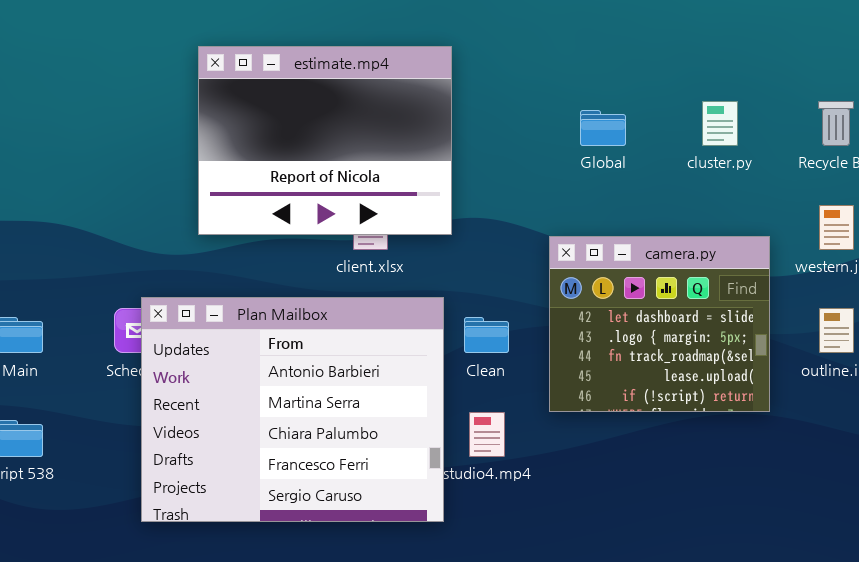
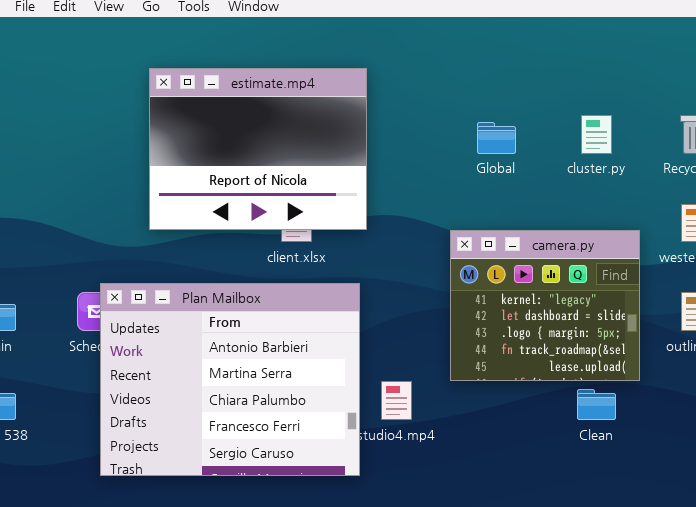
camera.py: [549,236,770,412] -> [450,230,640,381], scrolled up 1 row
Clean: [464,317,509,353] -> [577,389,616,420], moved

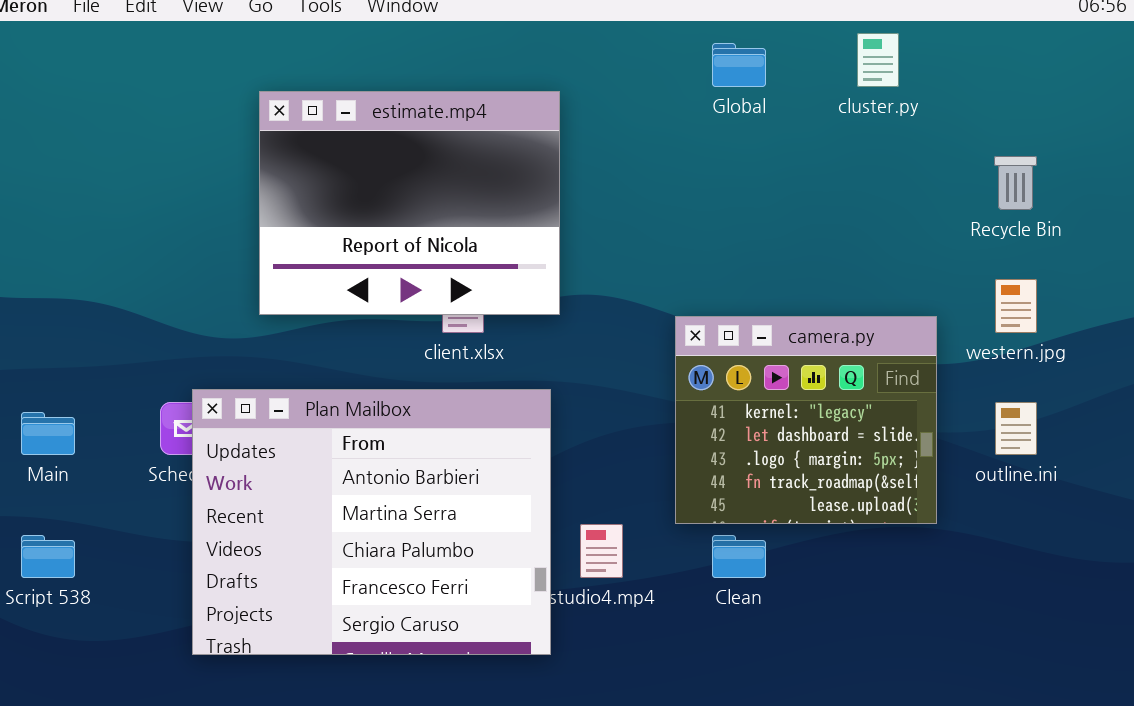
cluster.py: [581,115,612,154] -> [857,33,899,87], moved
Global: [477,122,516,154] -> [712,43,766,87], moved
Clean: [577,389,616,420] -> [712,535,766,578], moved

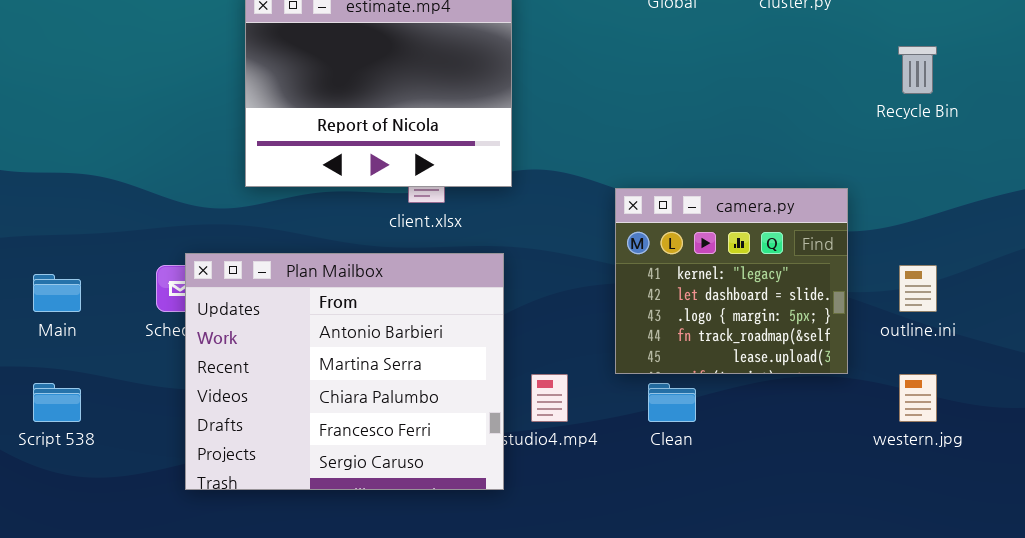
western.jpg: [995,279,1037,333] -> [899,374,937,422], moved

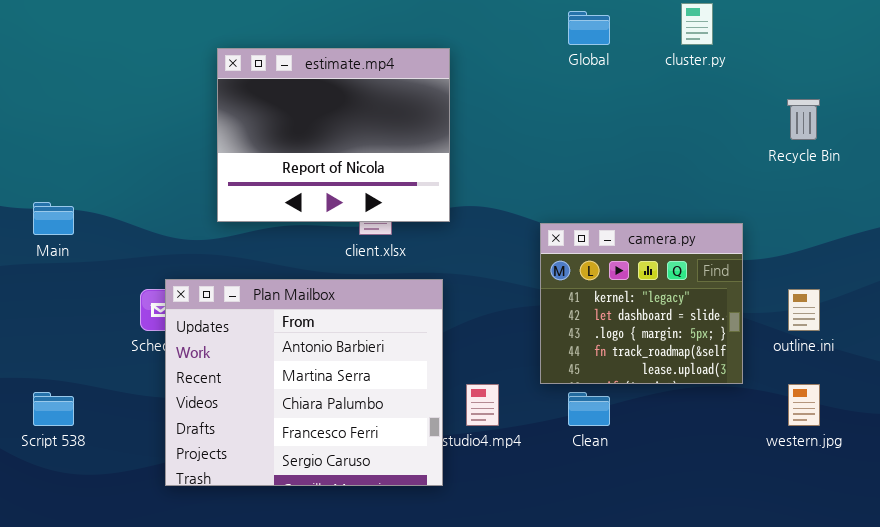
Main: [33,274,81,312] -> [33,202,74,235], moved

